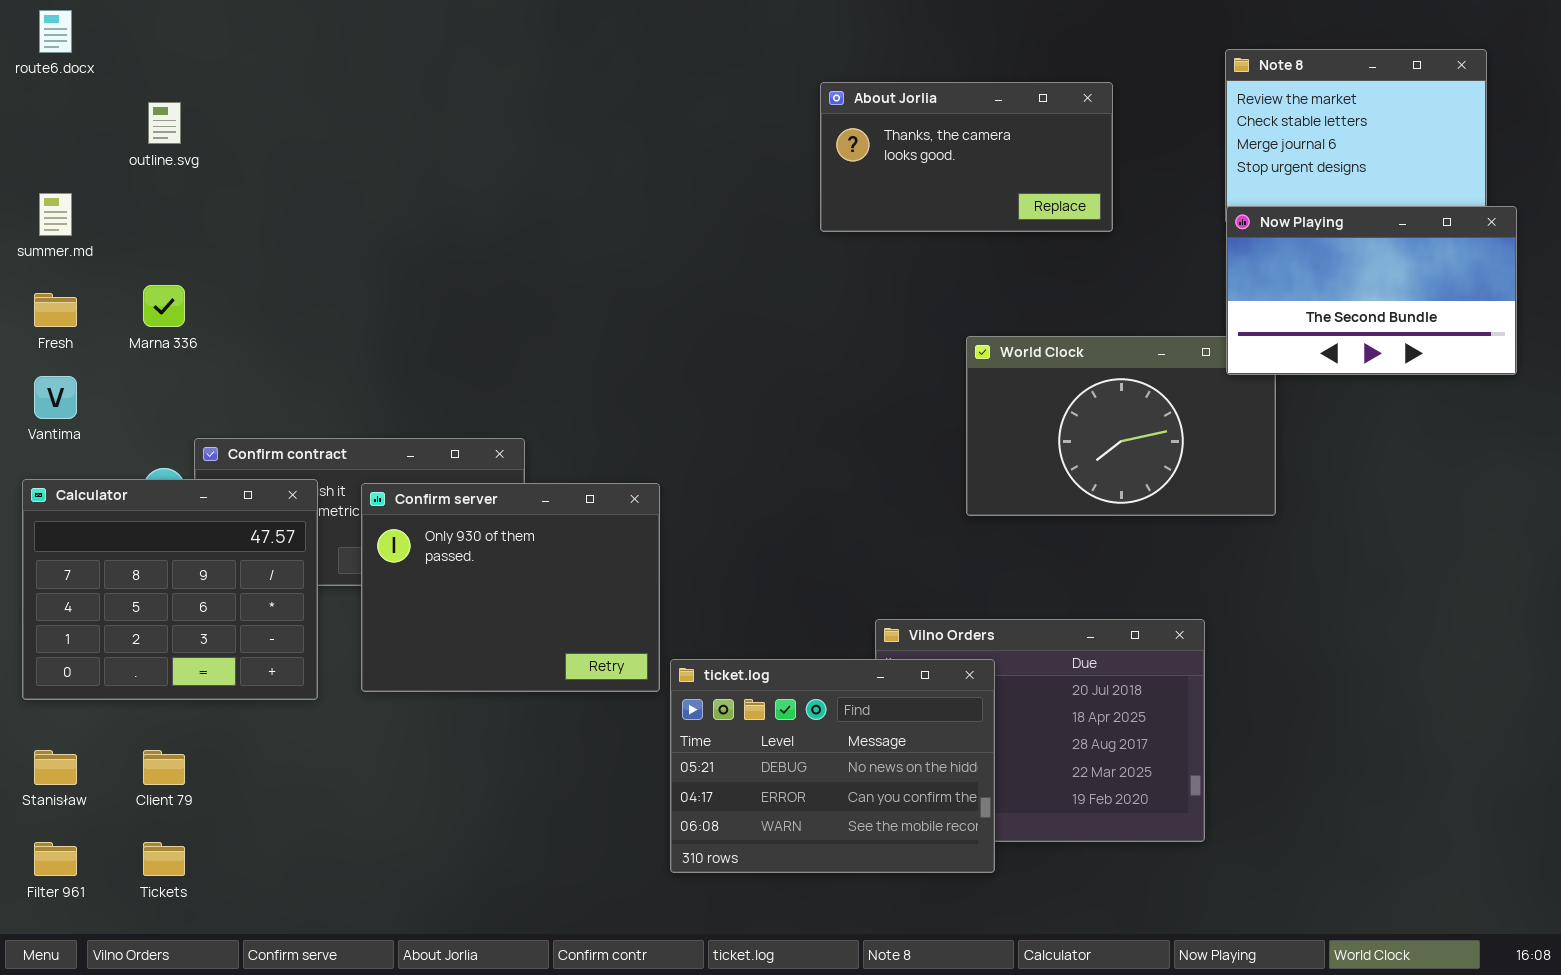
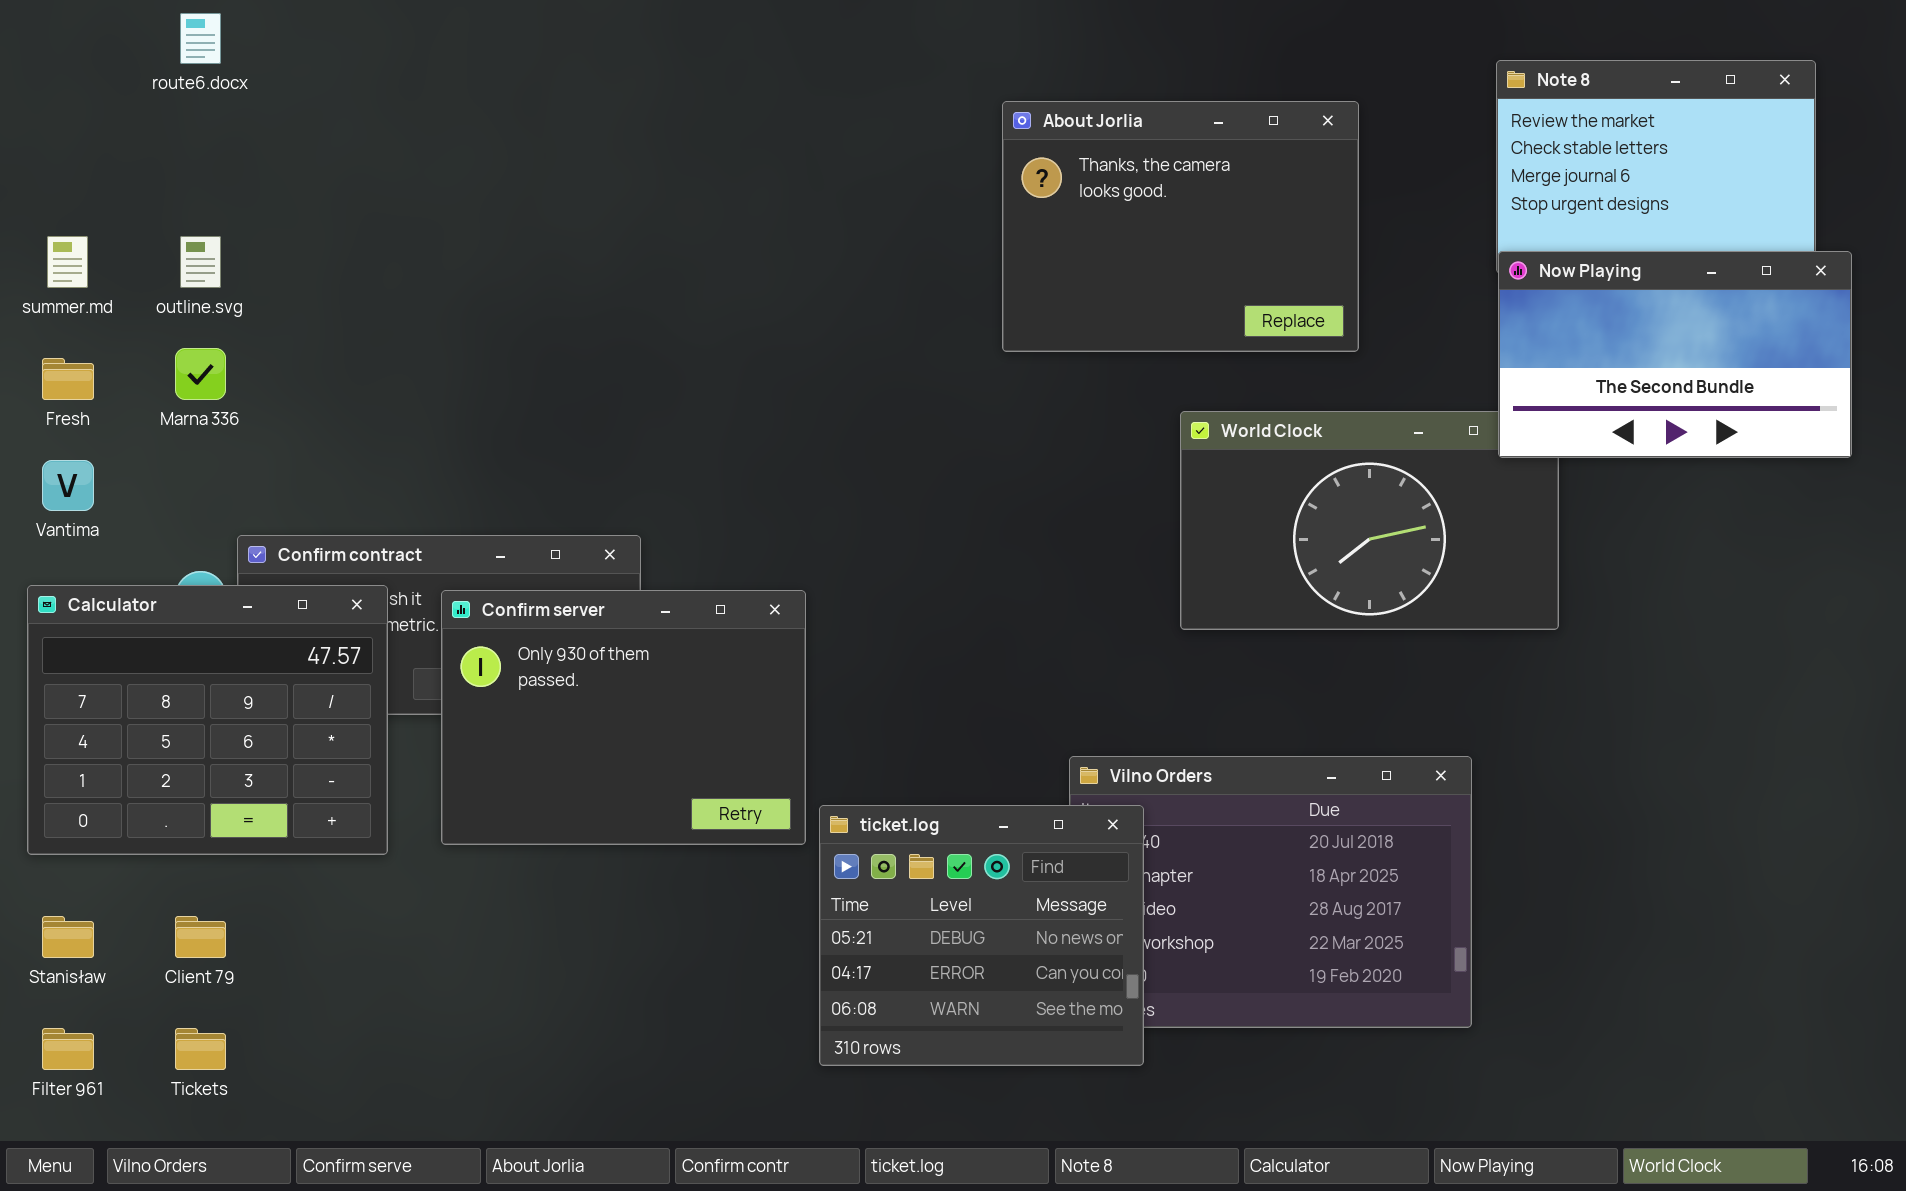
route6.docx: [39,10,72,53] -> [180,13,221,64], moved
About Jorlia: [820,82,1113,232] -> [1002,101,1359,352], resized
outline.svg: [148,102,181,144] -> [180,236,221,288], moved
ticket.log: [670,659,995,873] -> [819,805,1144,1066], resized

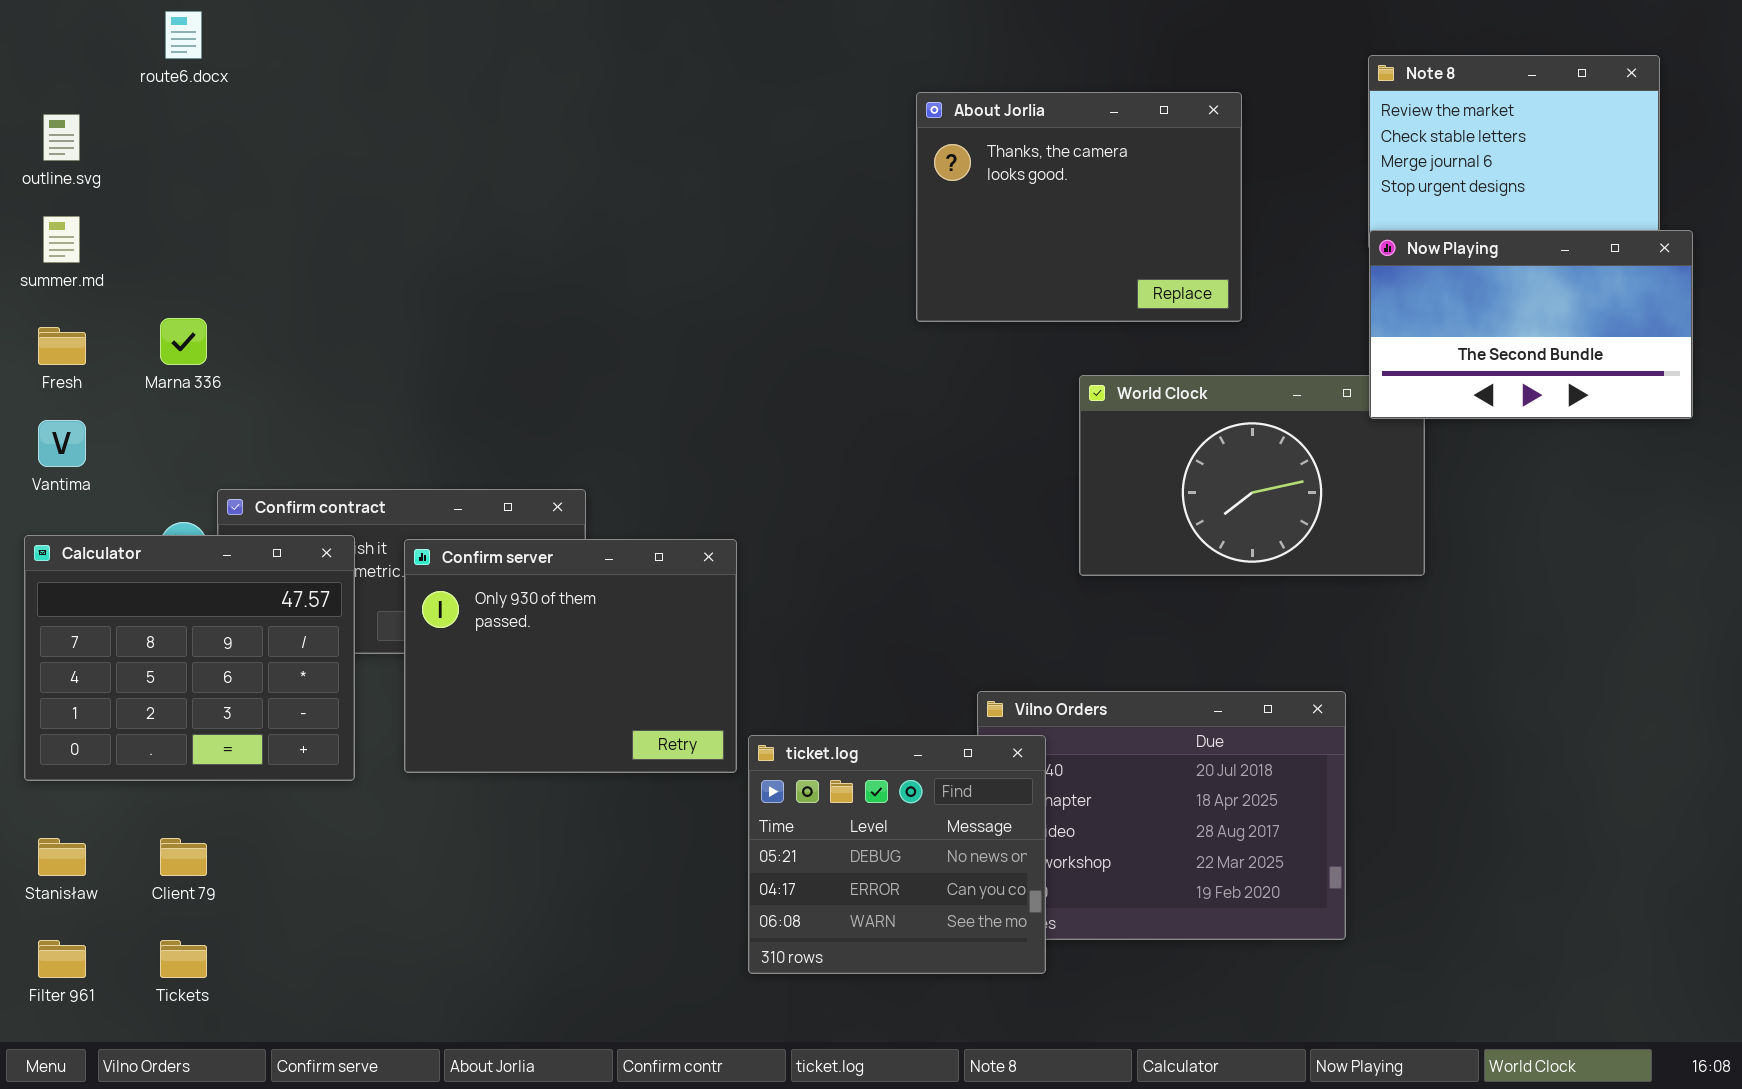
outline.svg: [180,236,221,288] -> [43,114,80,161], moved

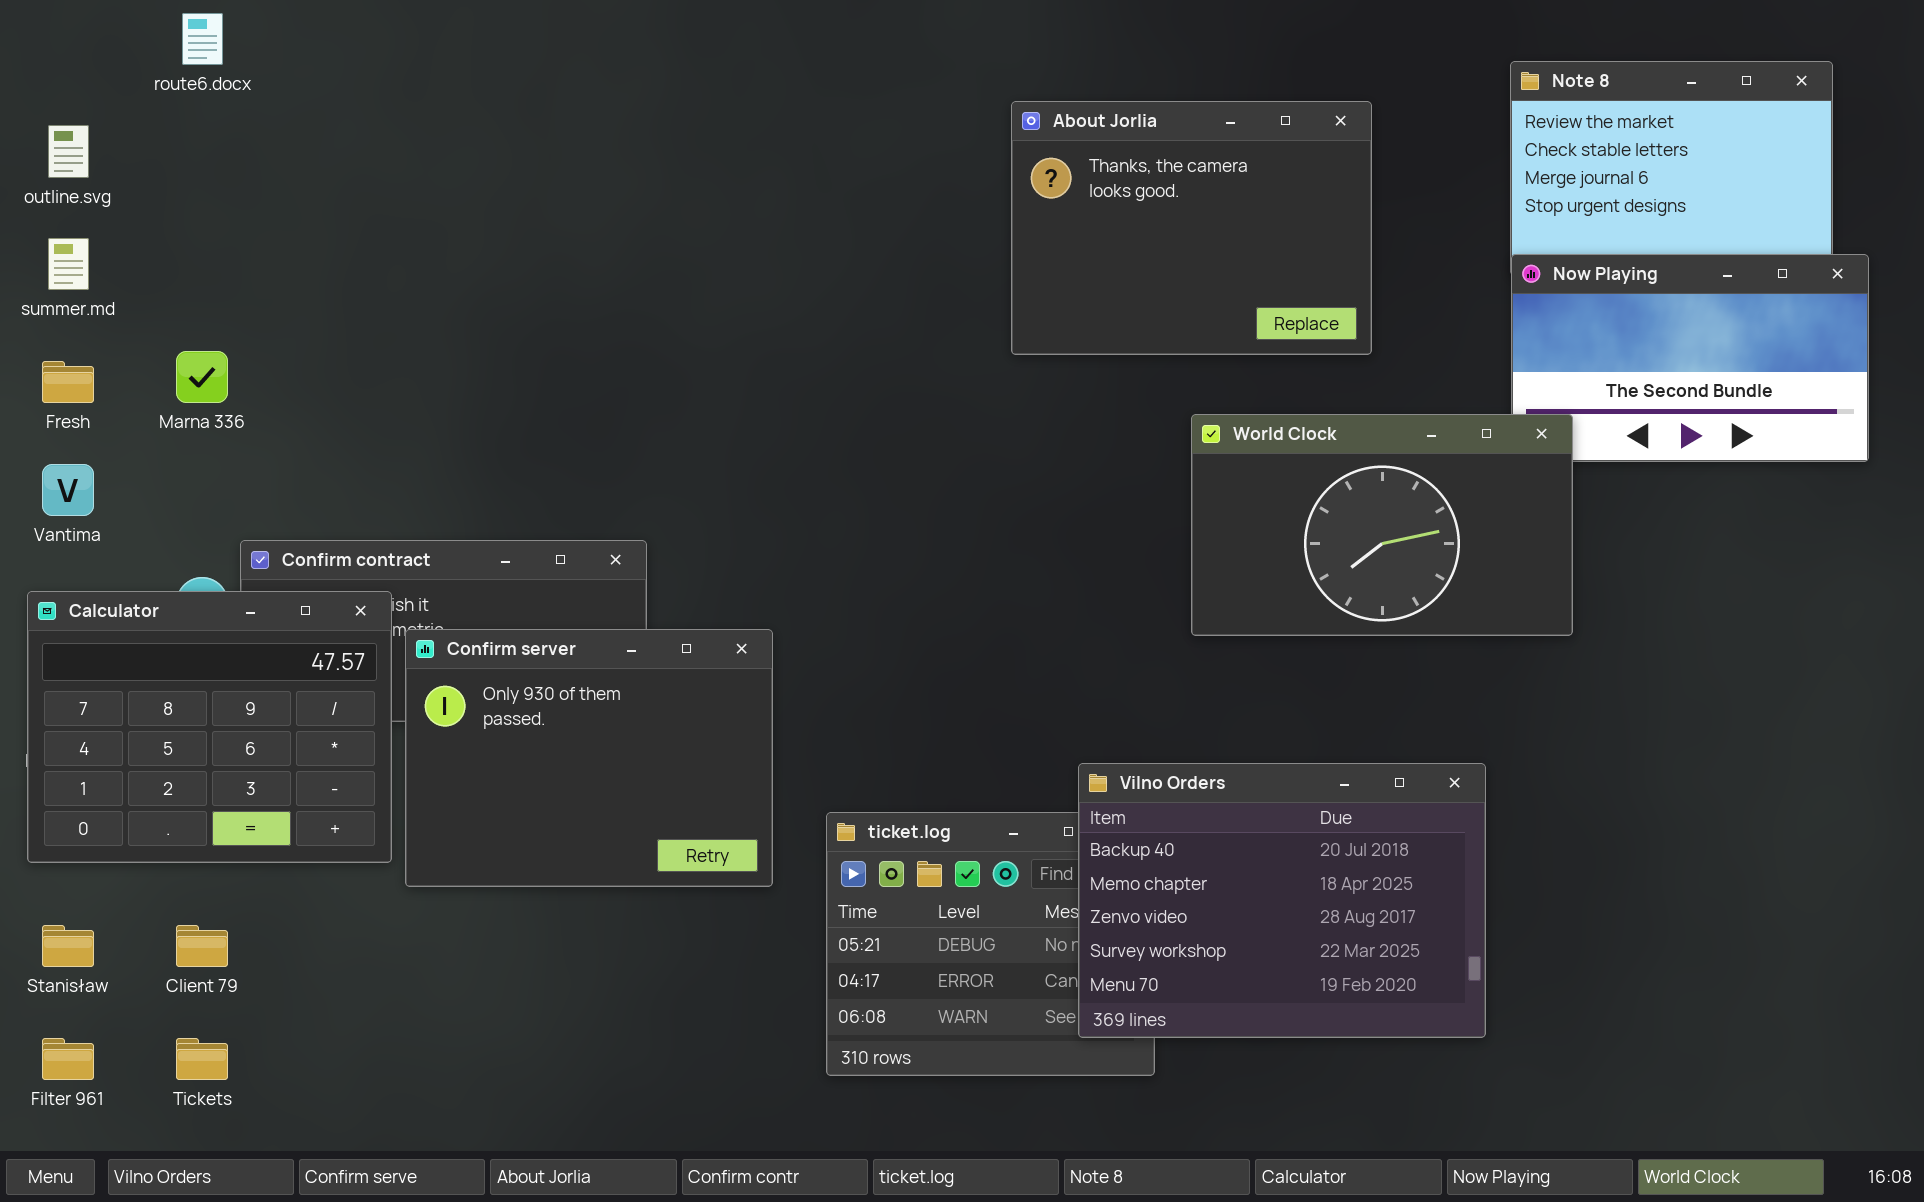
World Clock: [1079,375,1425,576] -> [1191,414,1573,636], raised
Confirm server: [404,539,737,773] -> [405,629,773,887], moved
Vilno Orders: [977,691,1346,940] -> [1078,763,1486,1038], raised

